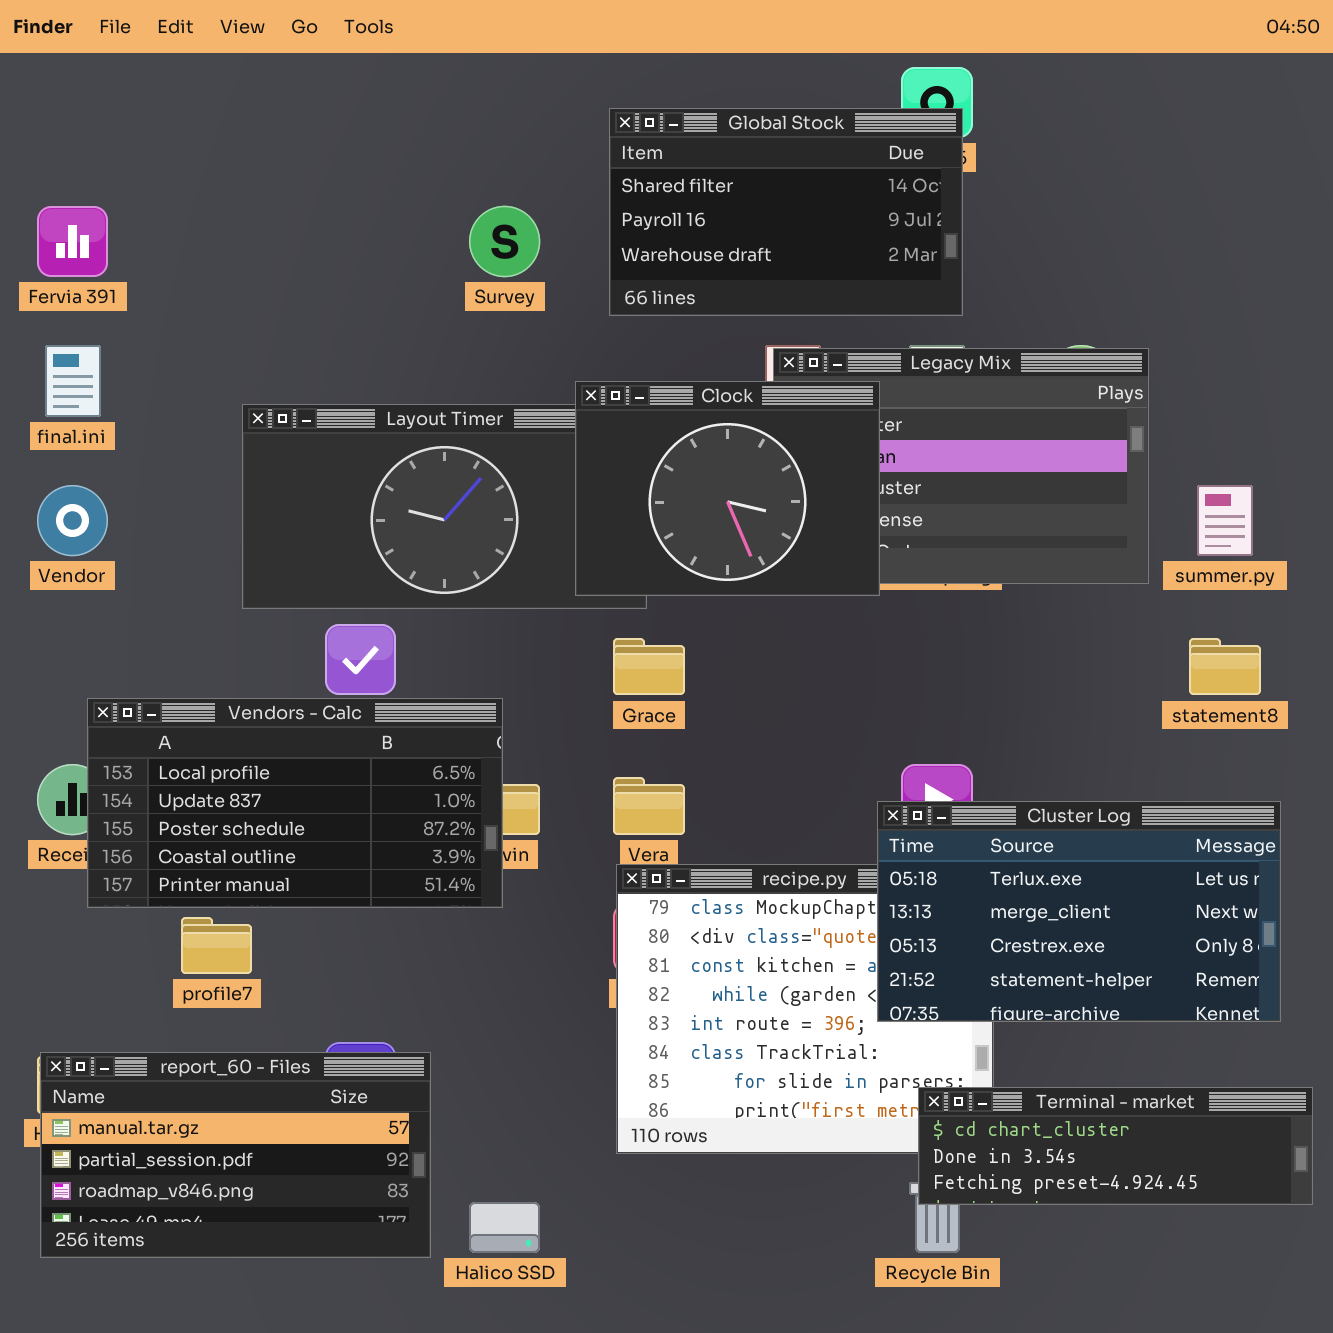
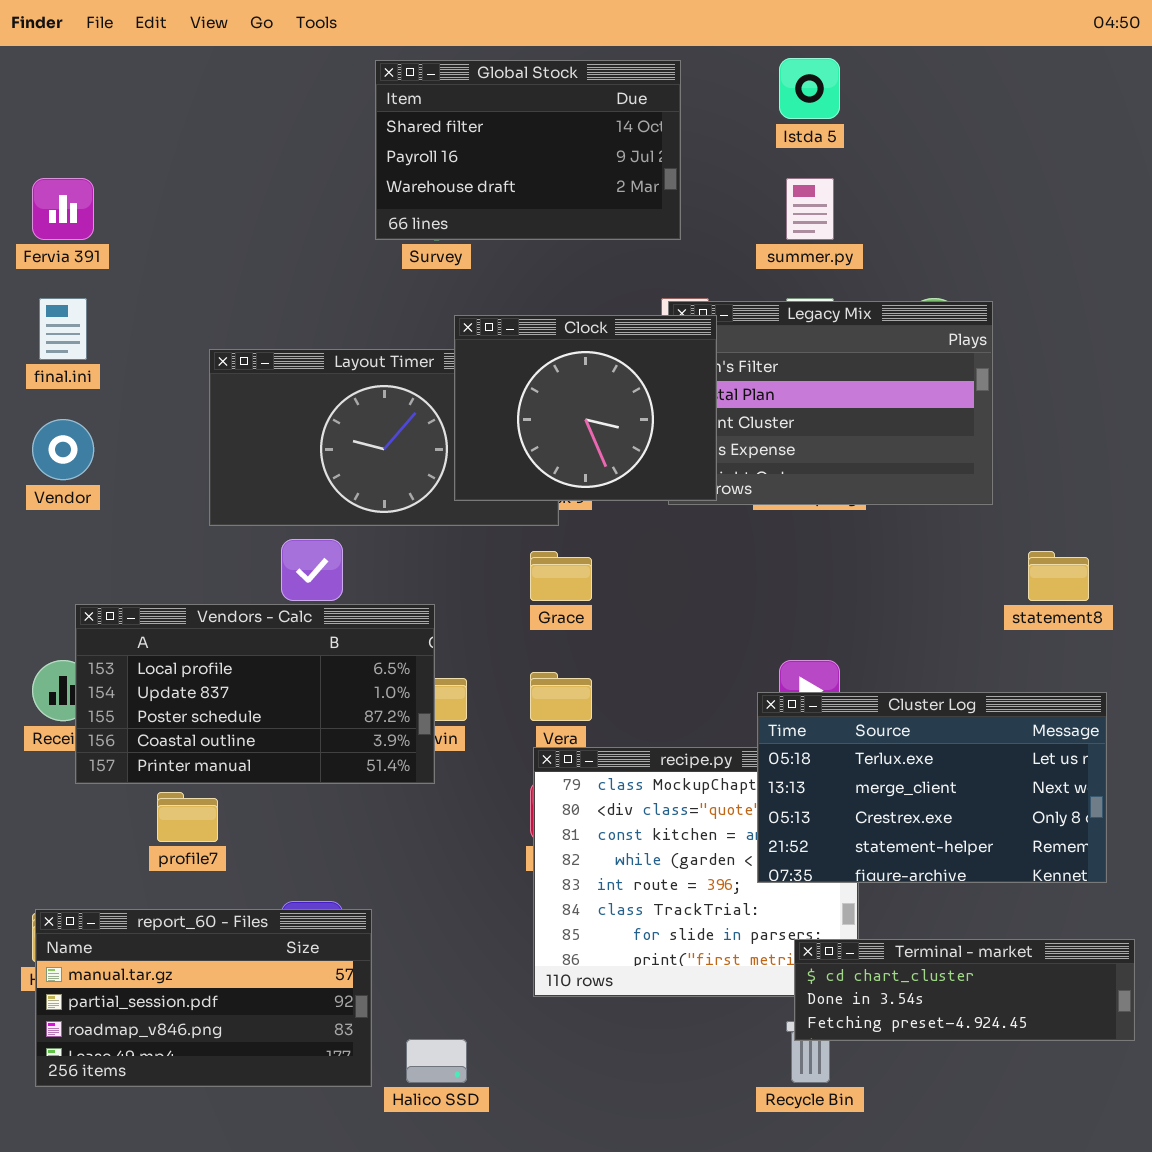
Global Stock: [609,108,963,316] -> [375,60,681,240], moved
Clock: [575,381,880,596] -> [454,315,717,501], moved
summer.py: [1197,485,1253,556] -> [786,178,834,240], moved

